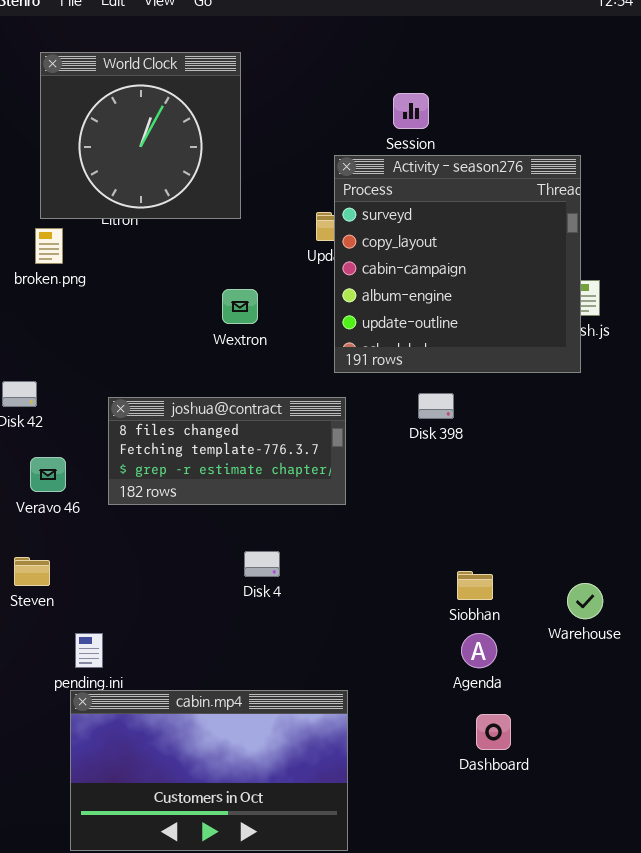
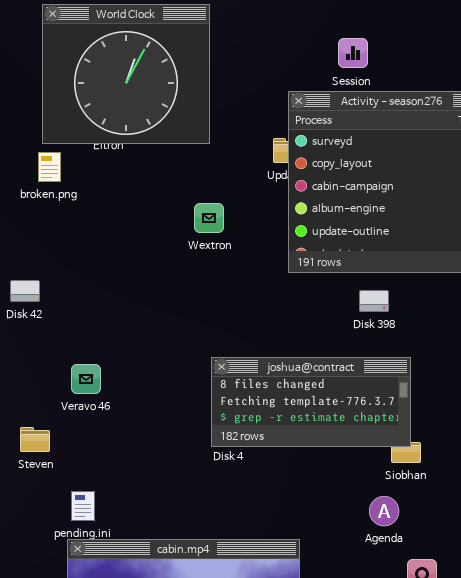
joshua@contract: [108,397,346,505] -> [211,357,411,447], moved
Veravo 46: [30,457,66,492] -> [71,364,101,394], moved
Agenda: [461,633,497,668] -> [369,496,399,526], moved

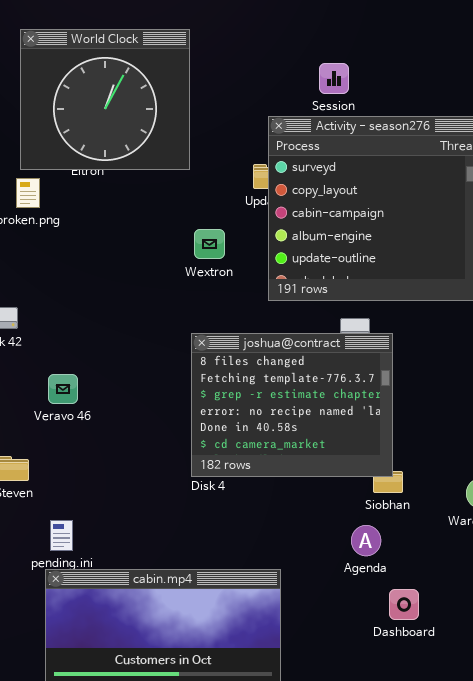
Wextron: [194,203,224,233] -> [194,229,225,259], moved
joshua@contract: [211,357,411,447] -> [191,333,393,477], resized
Veravo 46: [71,364,101,394] -> [48,374,78,404], moved

